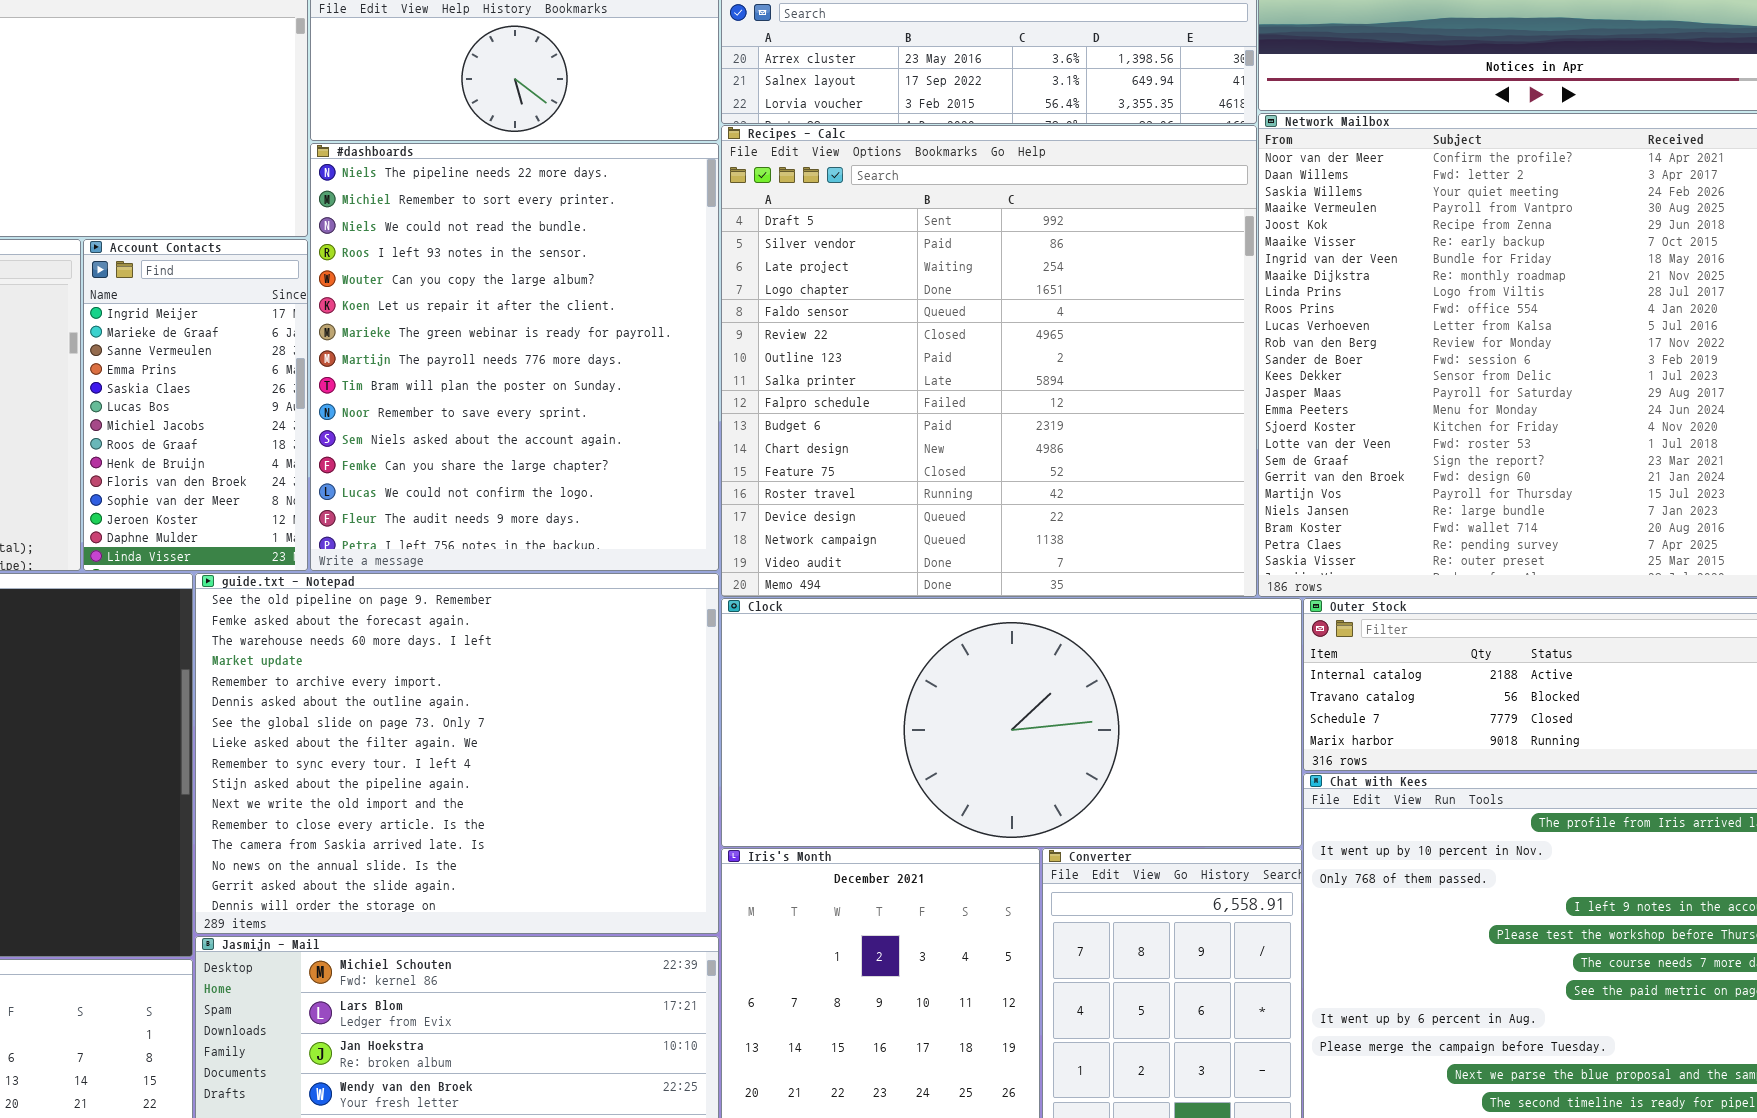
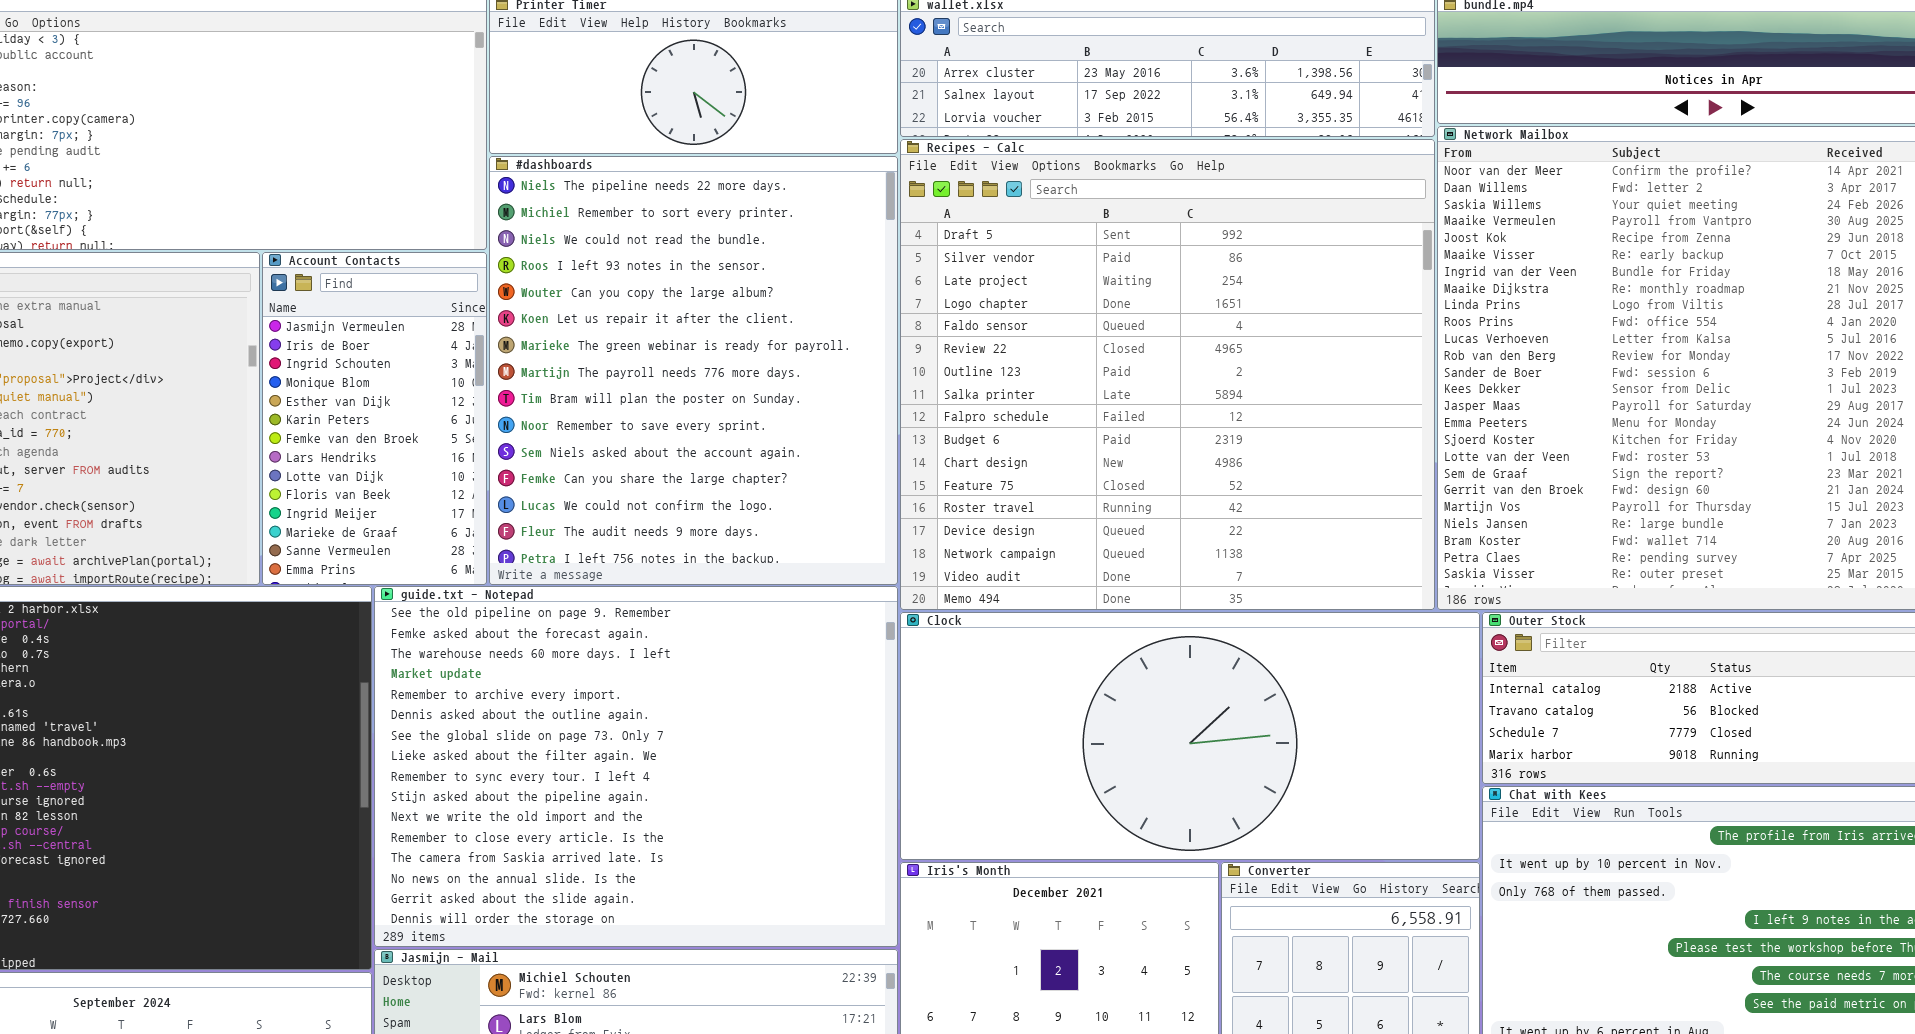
Account Contacts: [83,239,308,571] -> [262,252,487,585], scrolled up 10 rows

